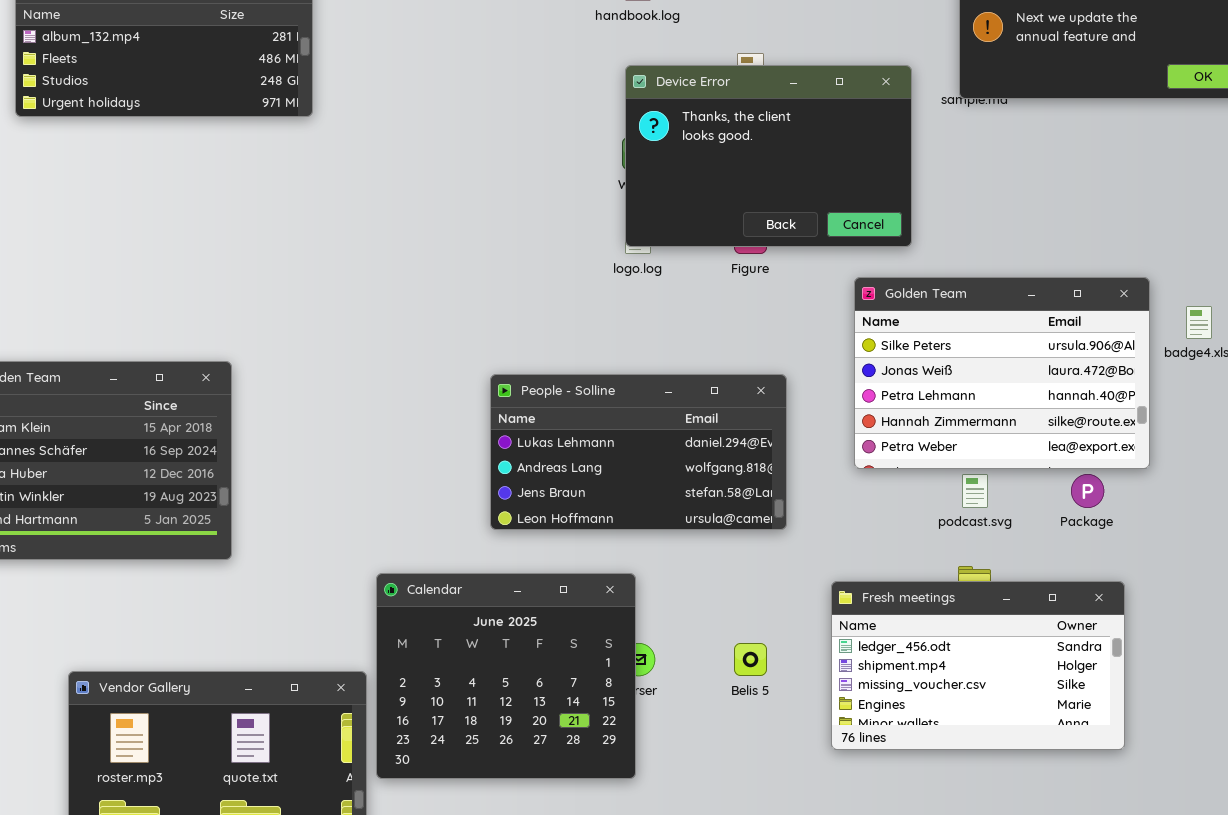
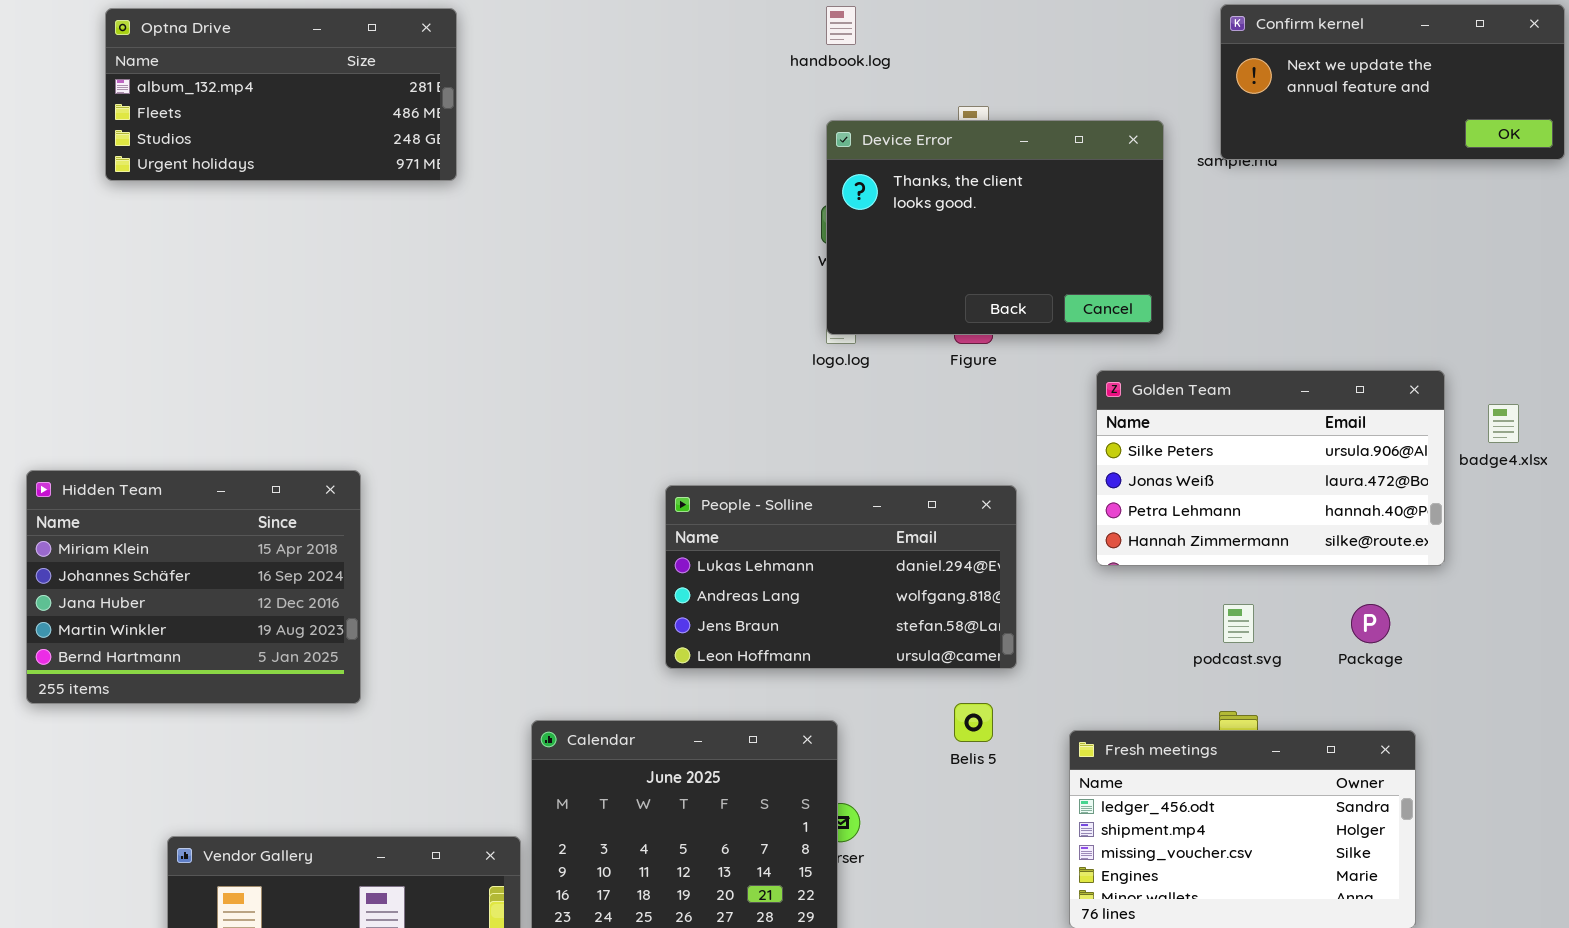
Golden Team: [854,277,1150,469] -> [1096,370,1445,566], resized
Belis 5: [734,643,767,676] -> [954,703,993,742], moved

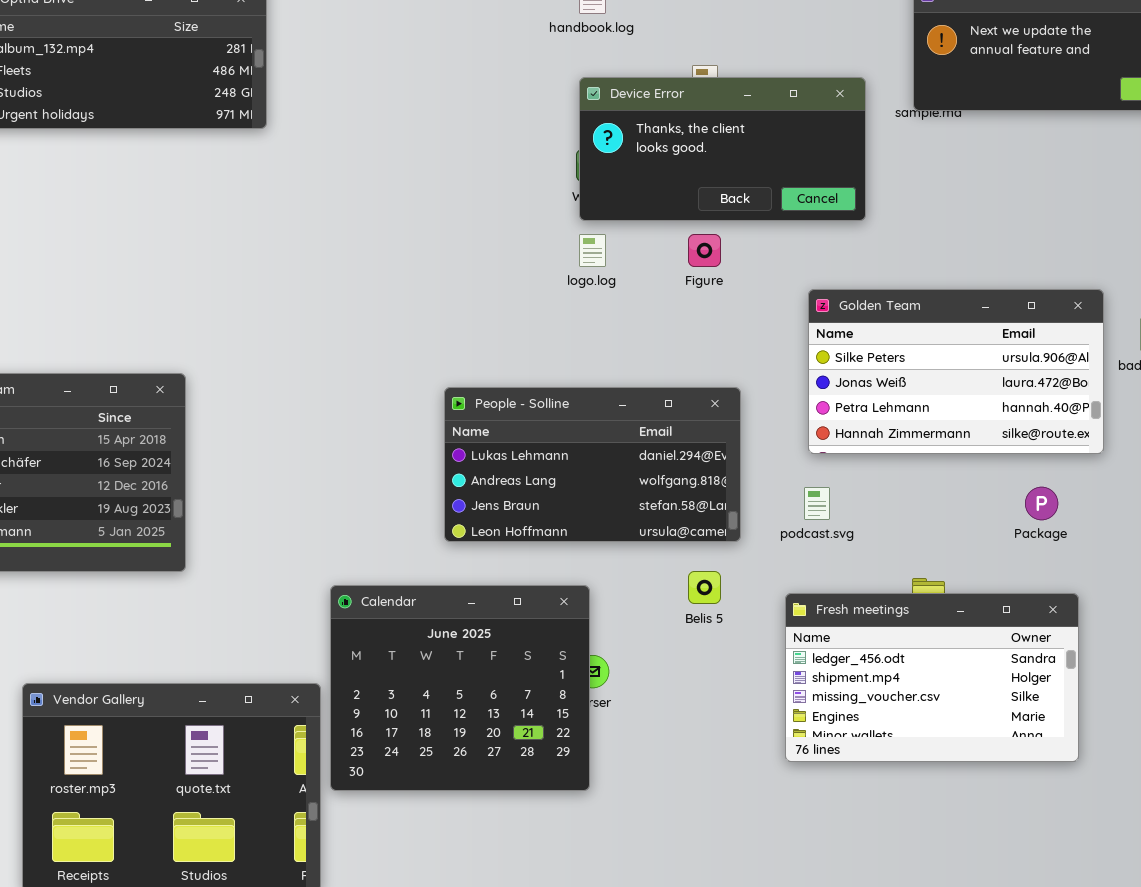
Device Error: [826,120,1164,335] -> [579,77,866,221], resized
podcast.svg: [1223,604,1254,643] -> [804,487,830,520], moved

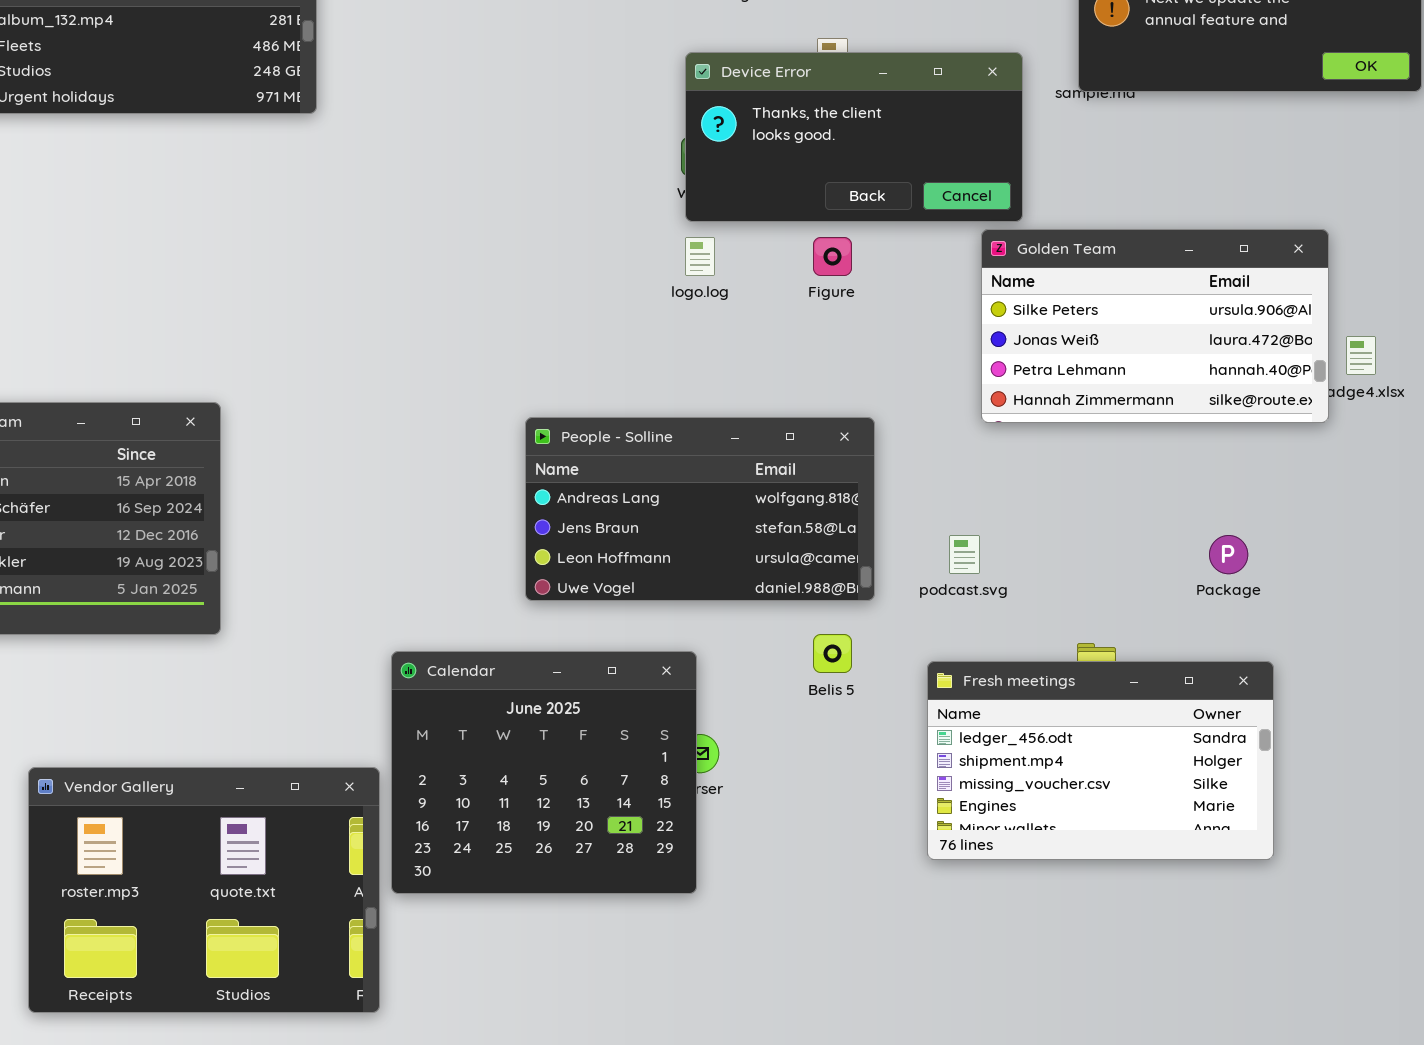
Golden Team: [808,289,1104,454] -> [981,229,1329,423], moved
People - Solline: [444,387,741,542] -> [525,417,875,601], scrolled down 1 row

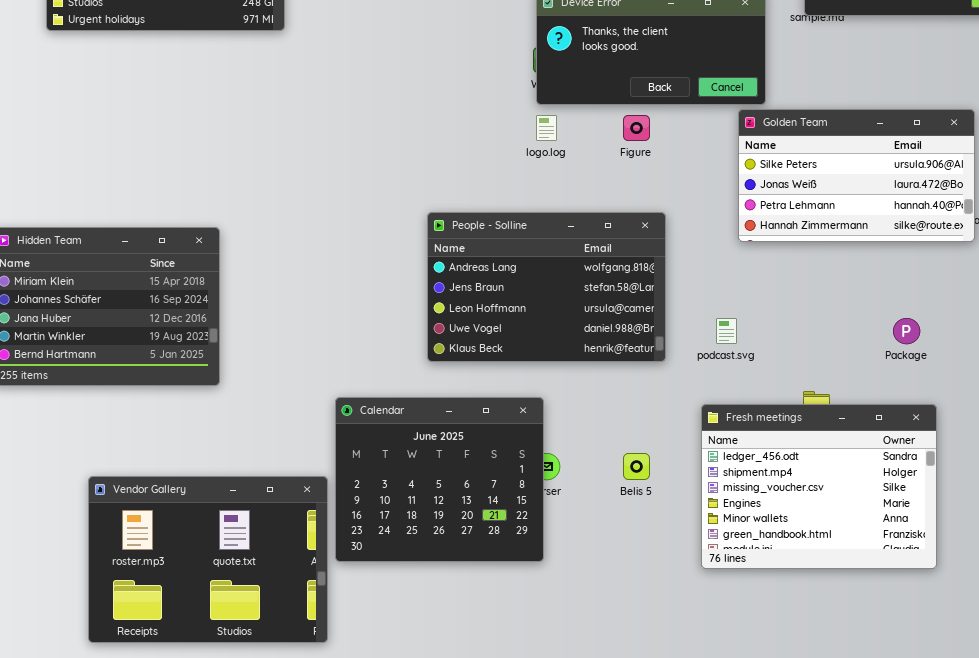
People - Solline: [525,417,875,601] -> [427,212,666,362], resized
Belis 5: [813,634,852,673] -> [623,453,650,480], moved
Fresh meetings: [927,661,1274,860] -> [701,404,937,569], resized

